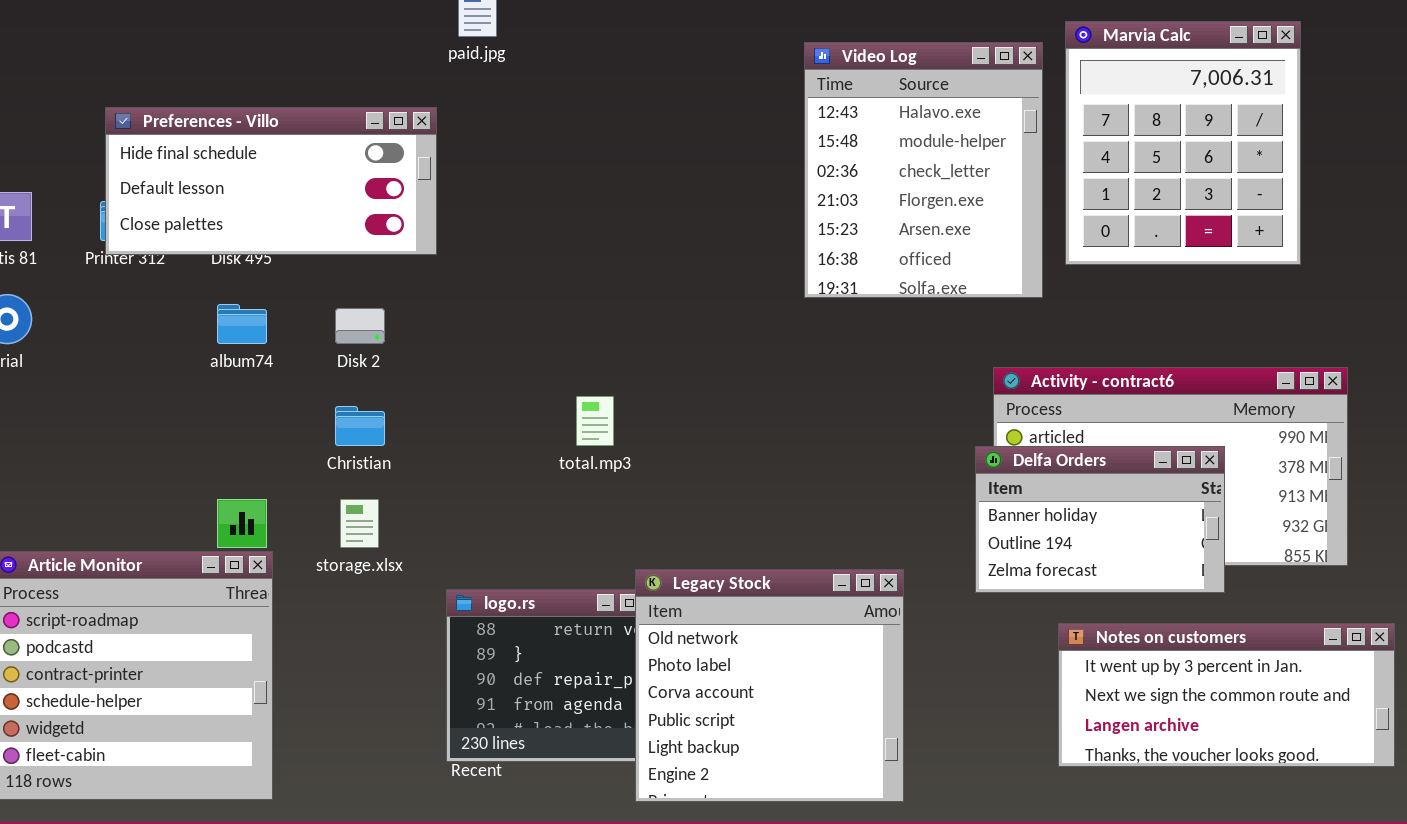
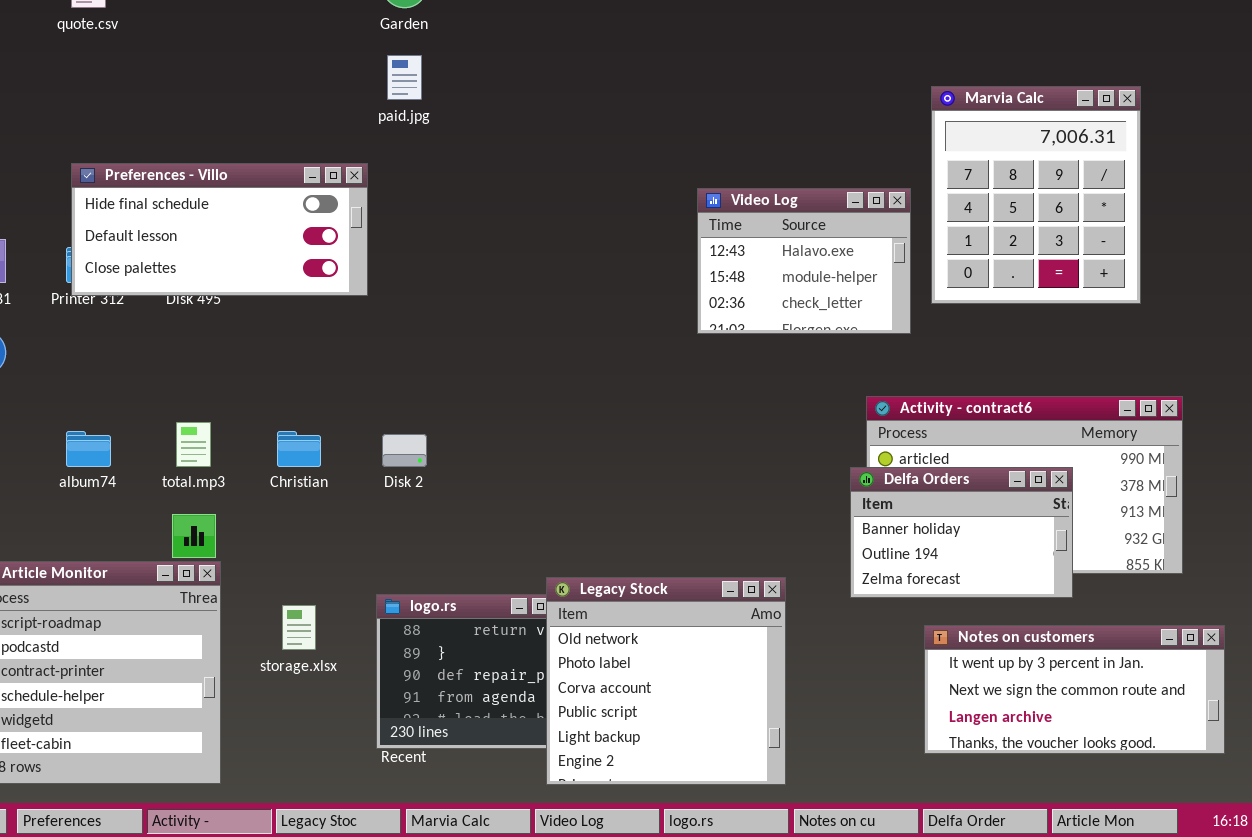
Video Log: [804,42,1043,298] -> [697,188,911,334], resized
album74: [217,304,267,344] -> [66,431,111,467], moved
Disk 2: [335,308,385,344] -> [382,434,427,467], moved
total.mp3: [576,396,614,446] -> [176,422,211,467], moved
storage.xlsx: [340,499,379,548] -> [282,605,316,650], moved

